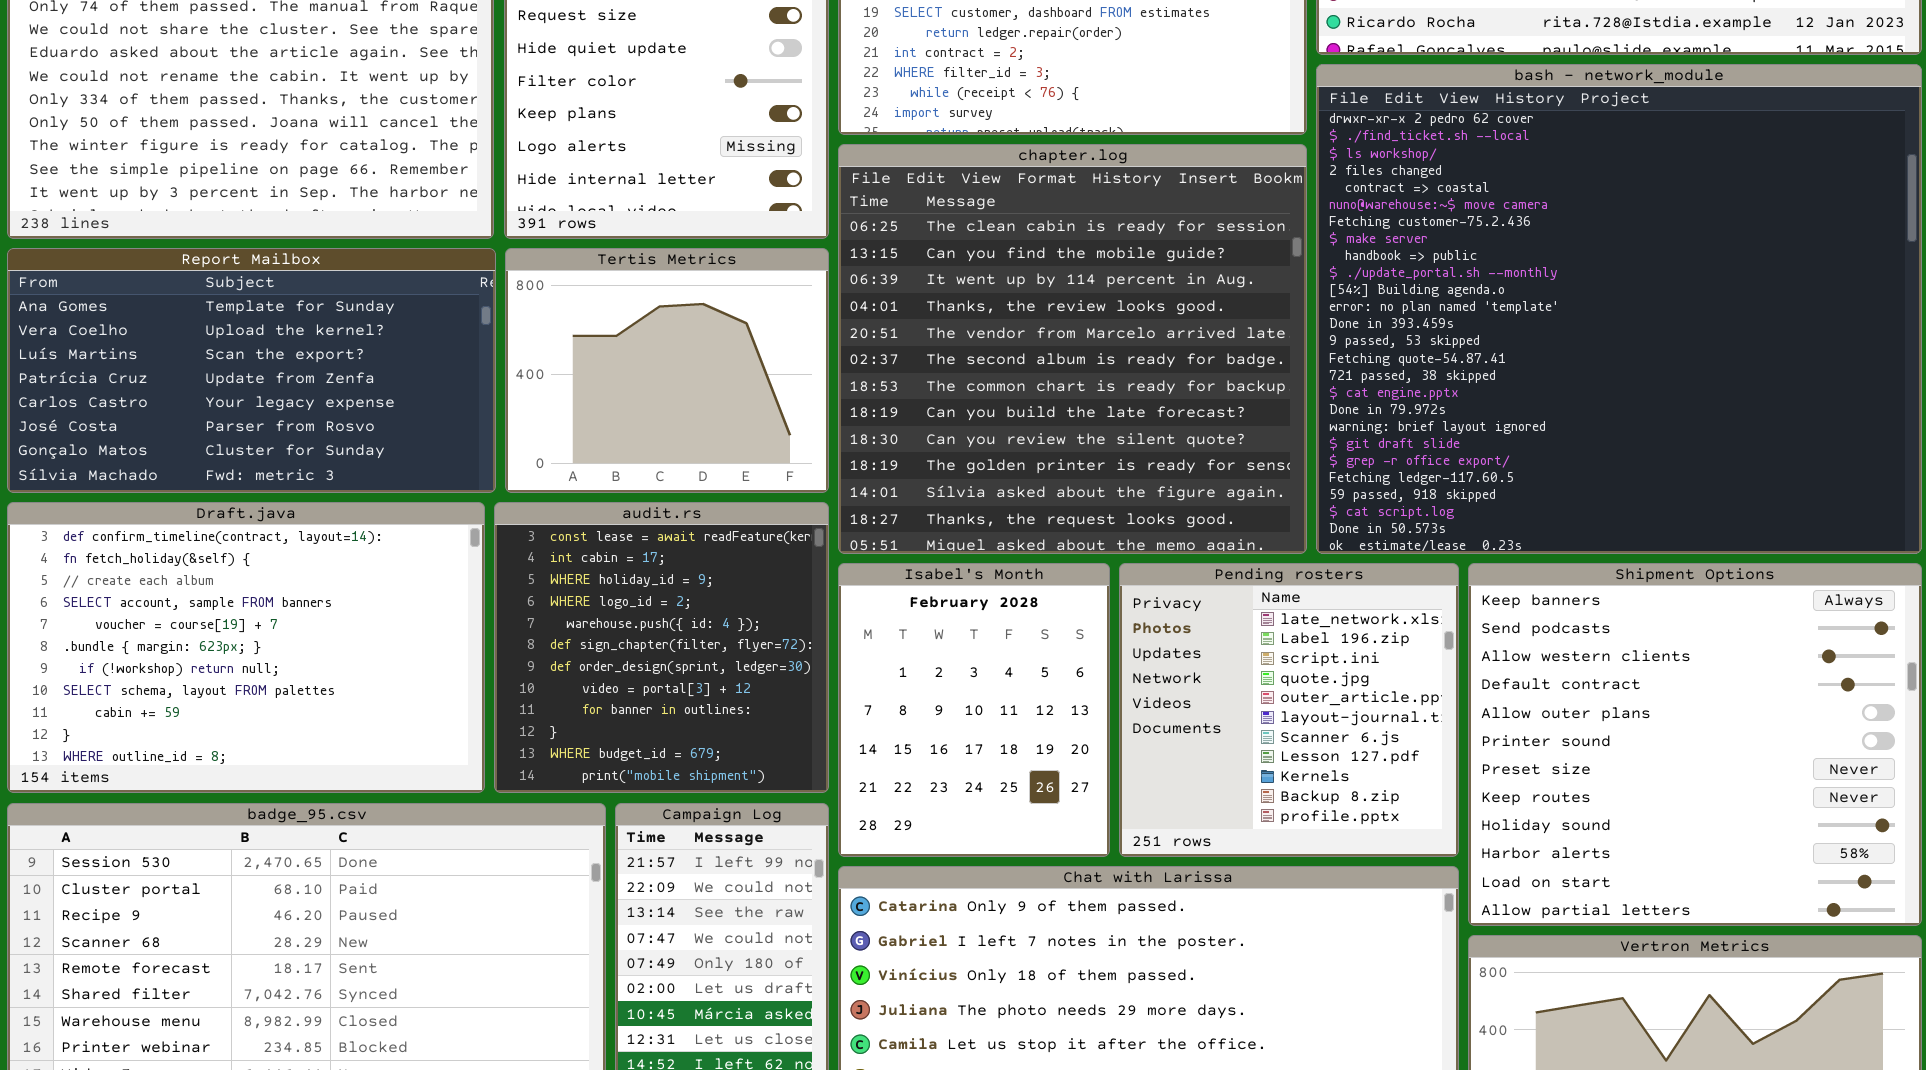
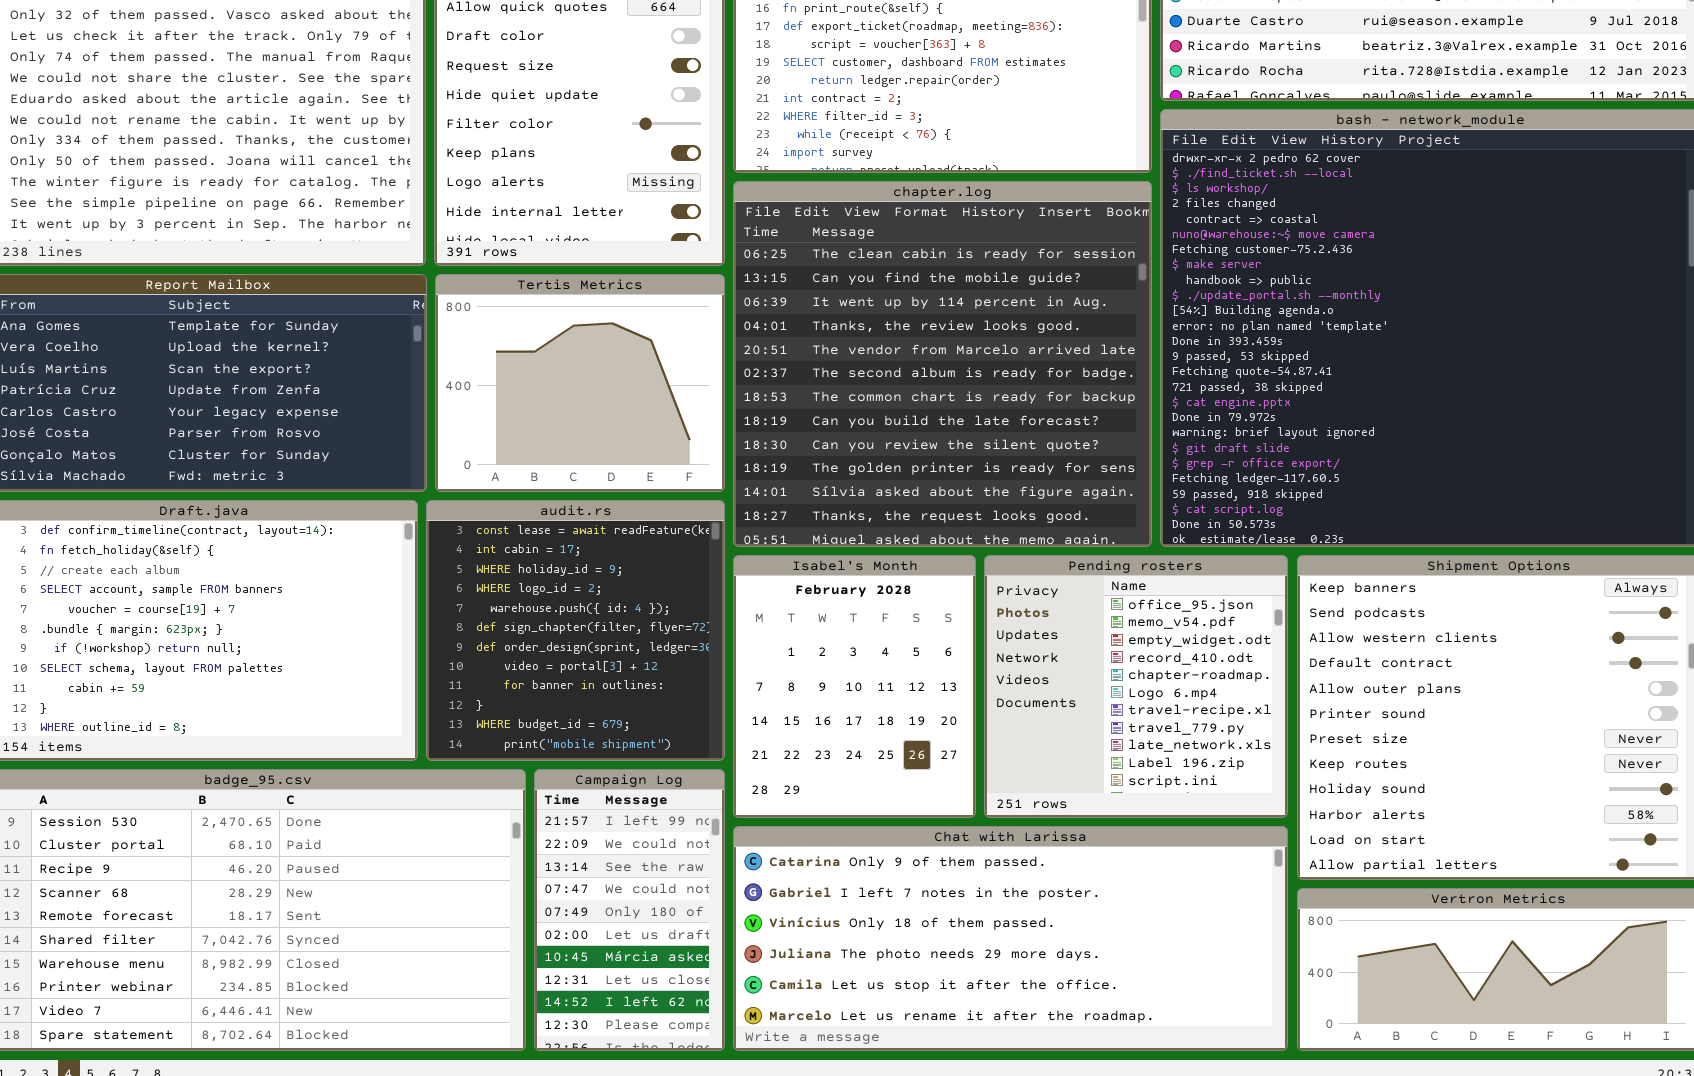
Pending rosters: [1119,563,1459,857] -> [984,555,1288,818], scrolled up 8 rows

